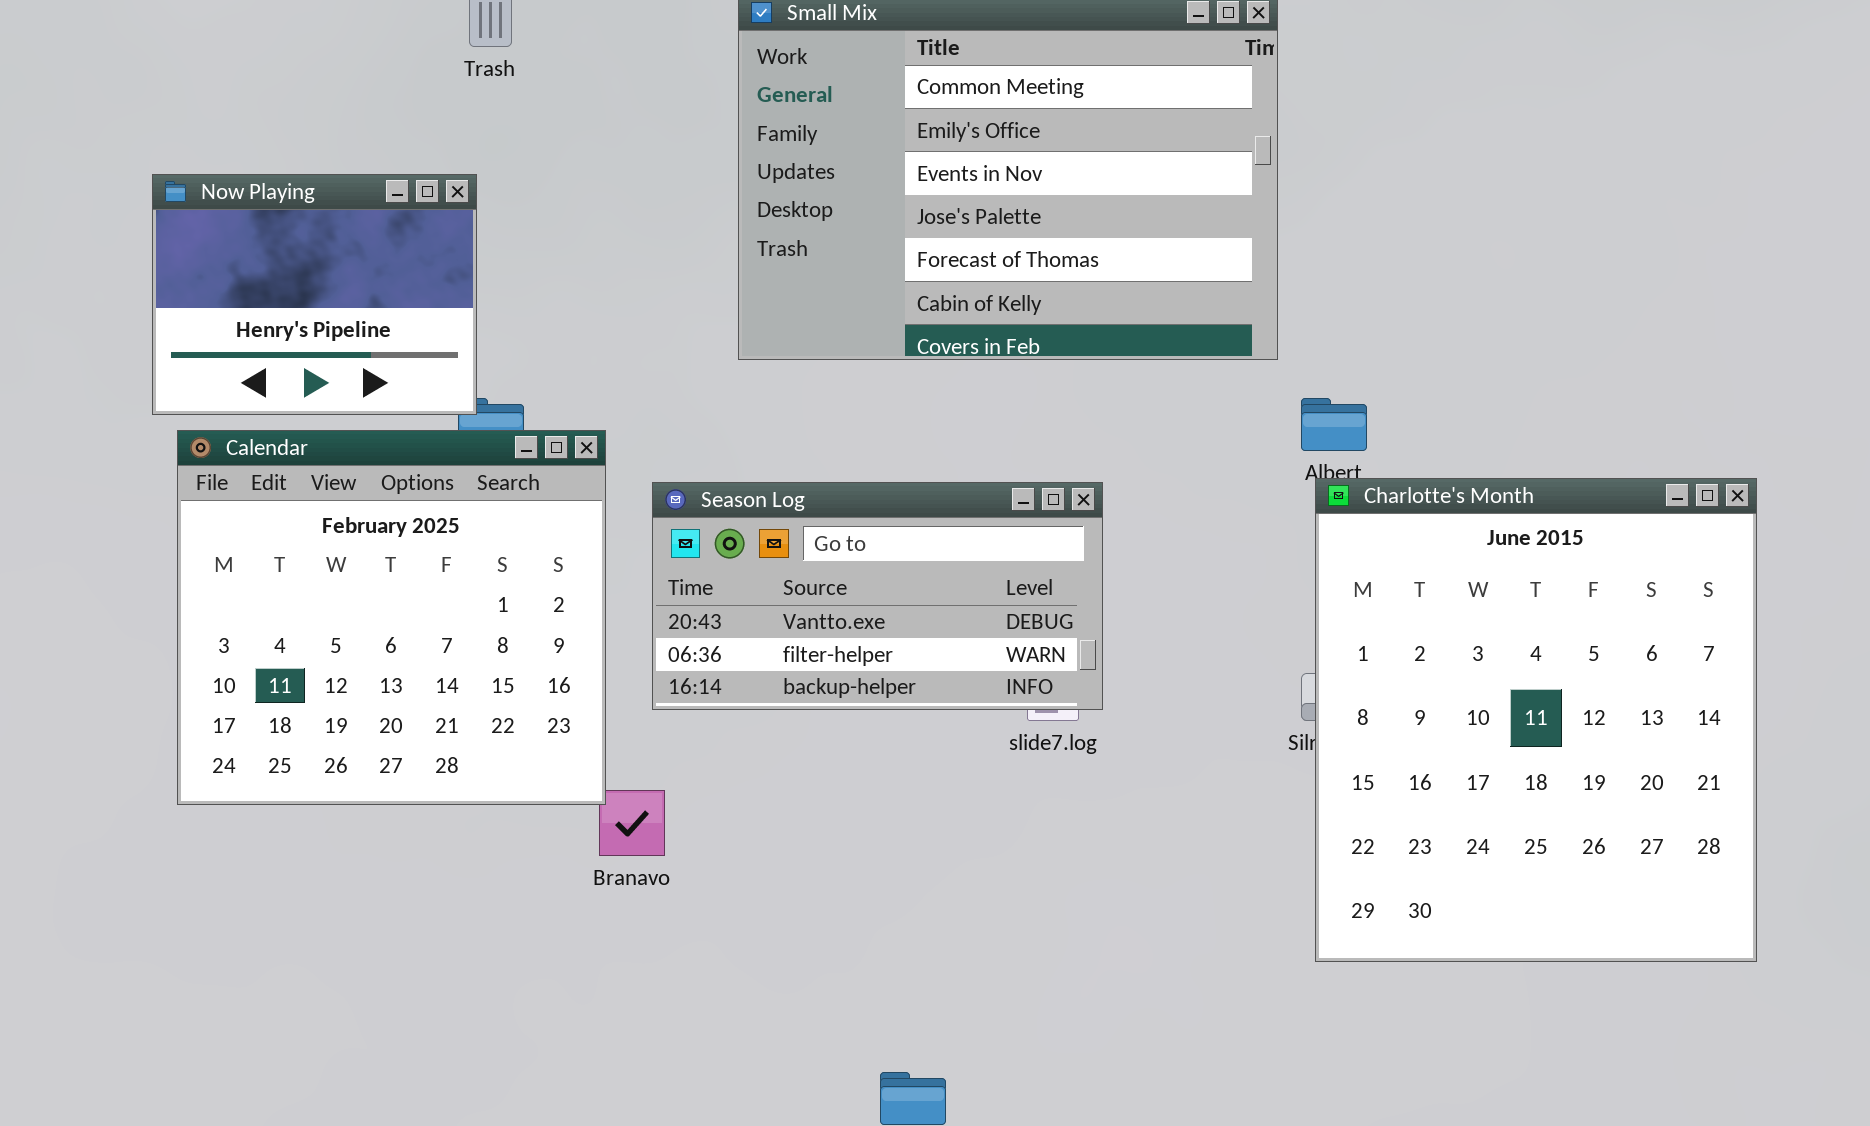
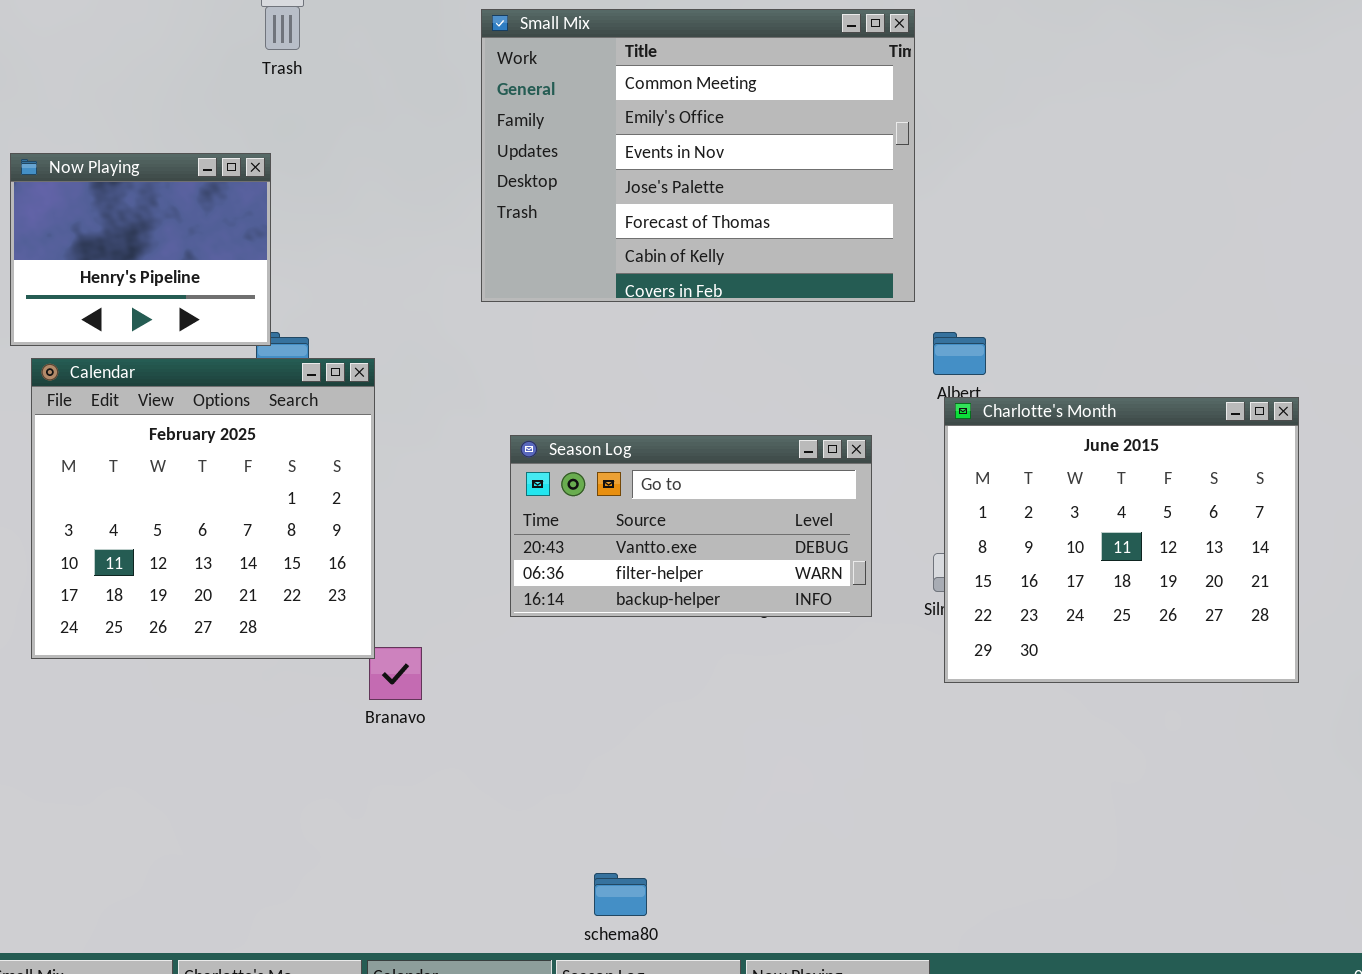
Charlotte's Month: [1315,478,1757,962] -> [944,397,1299,683], resized
Season Log: [652,482,1103,710] -> [510,435,872,617], moved

